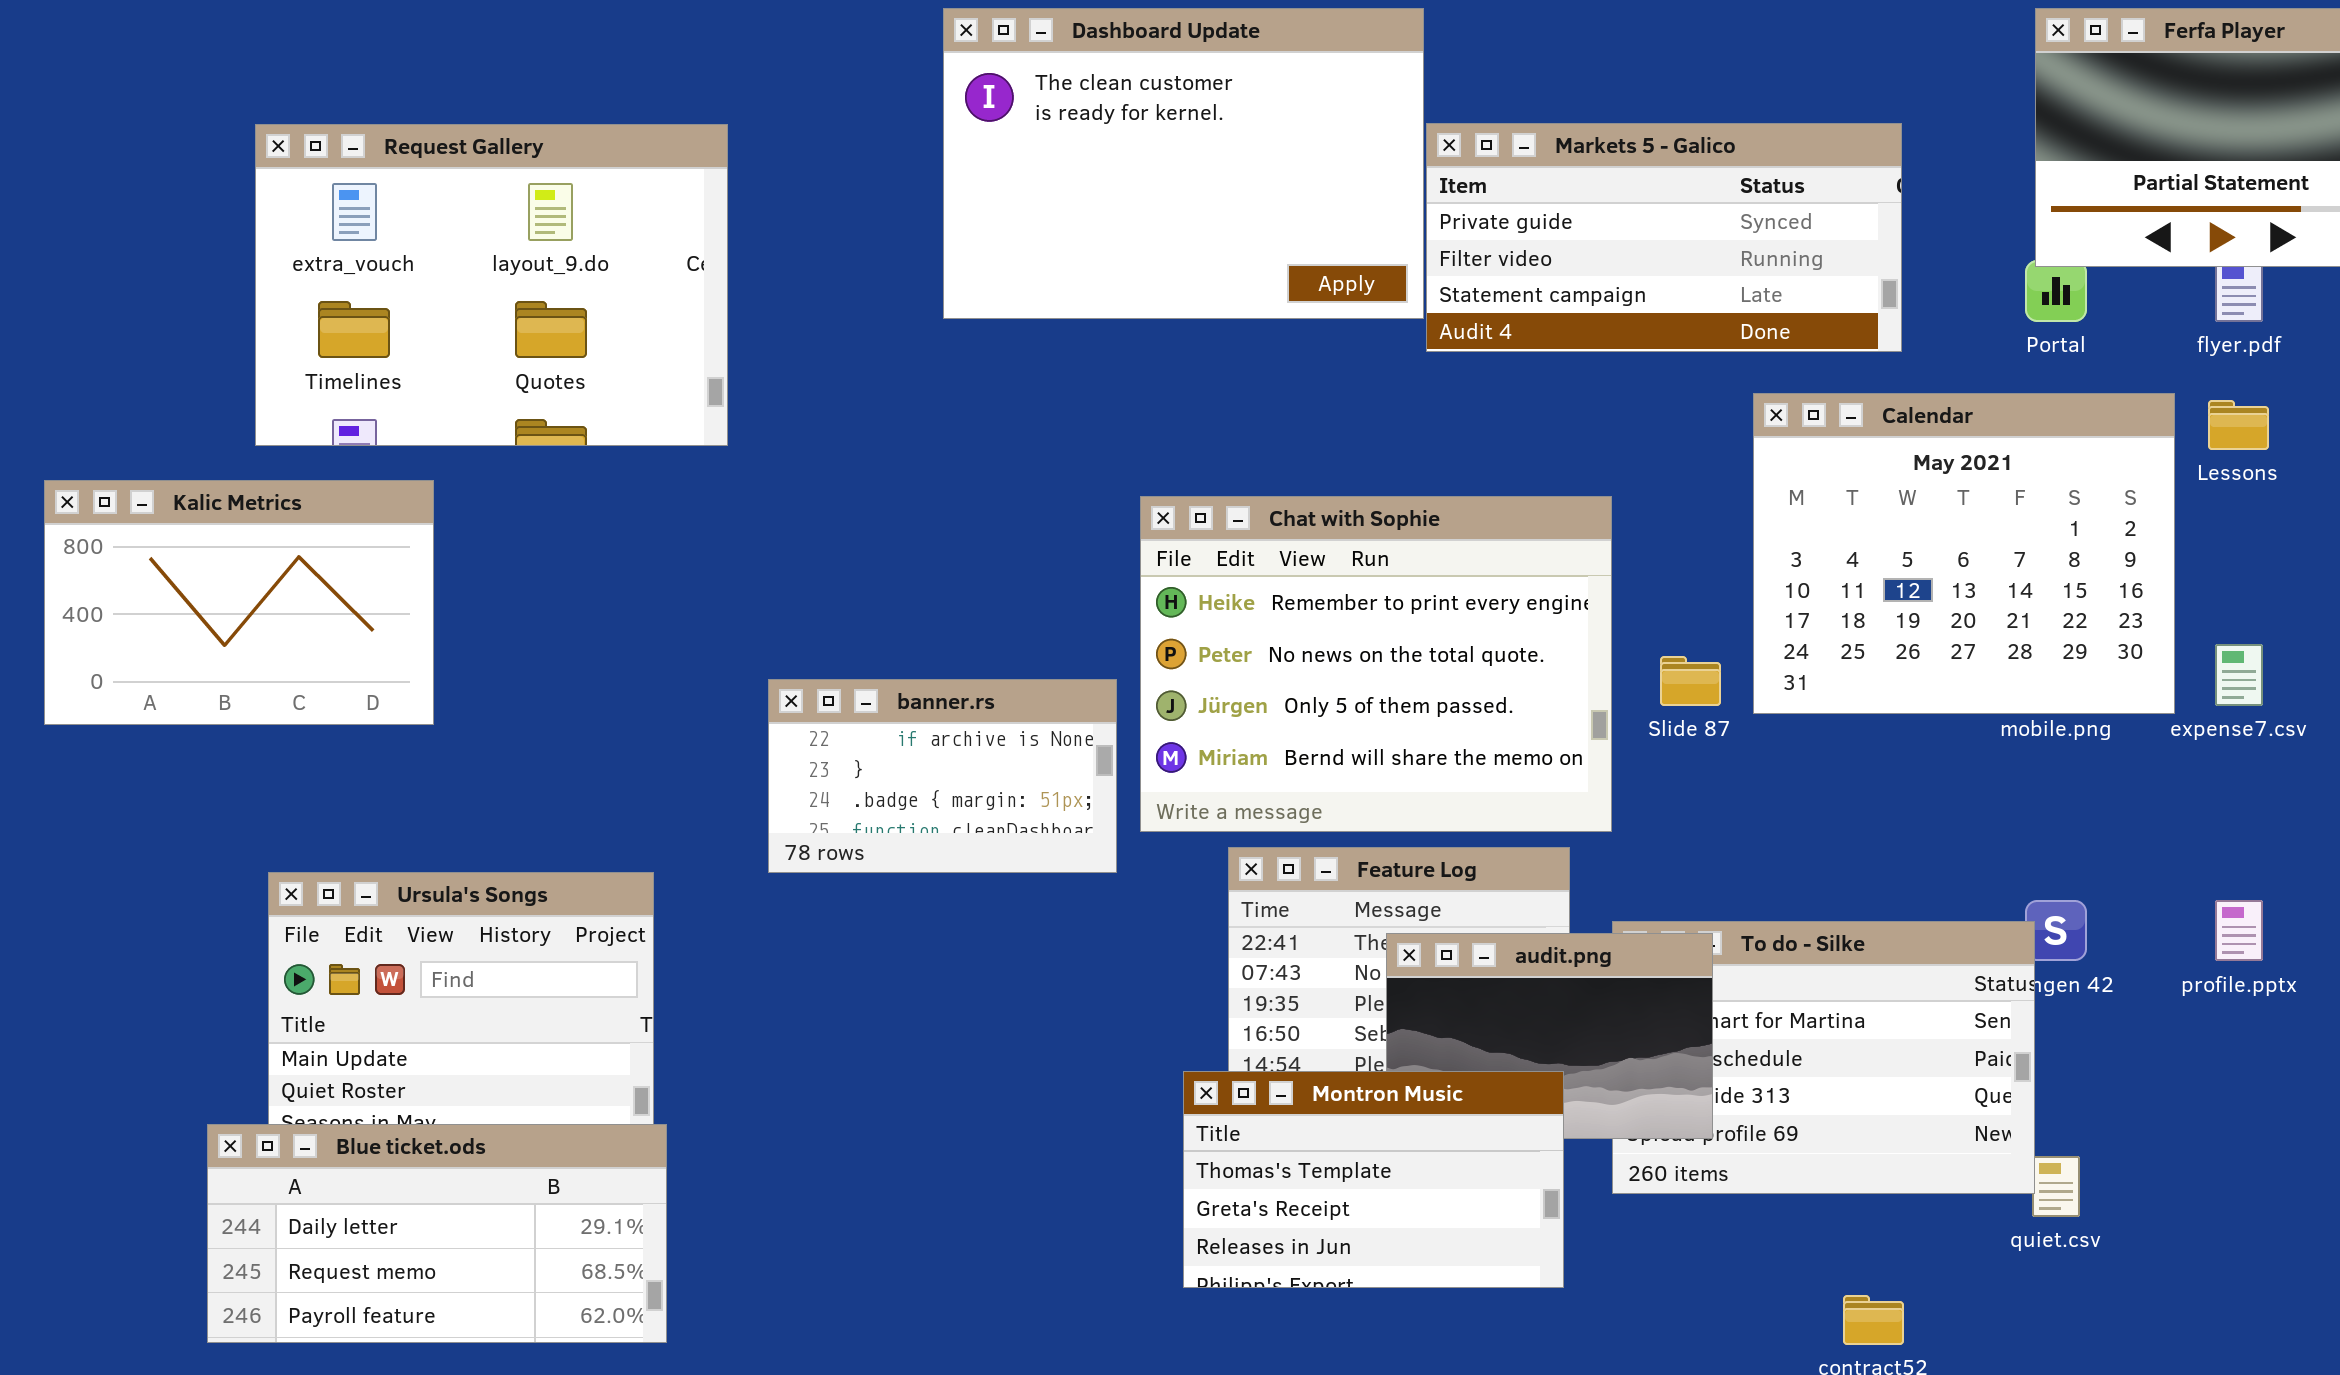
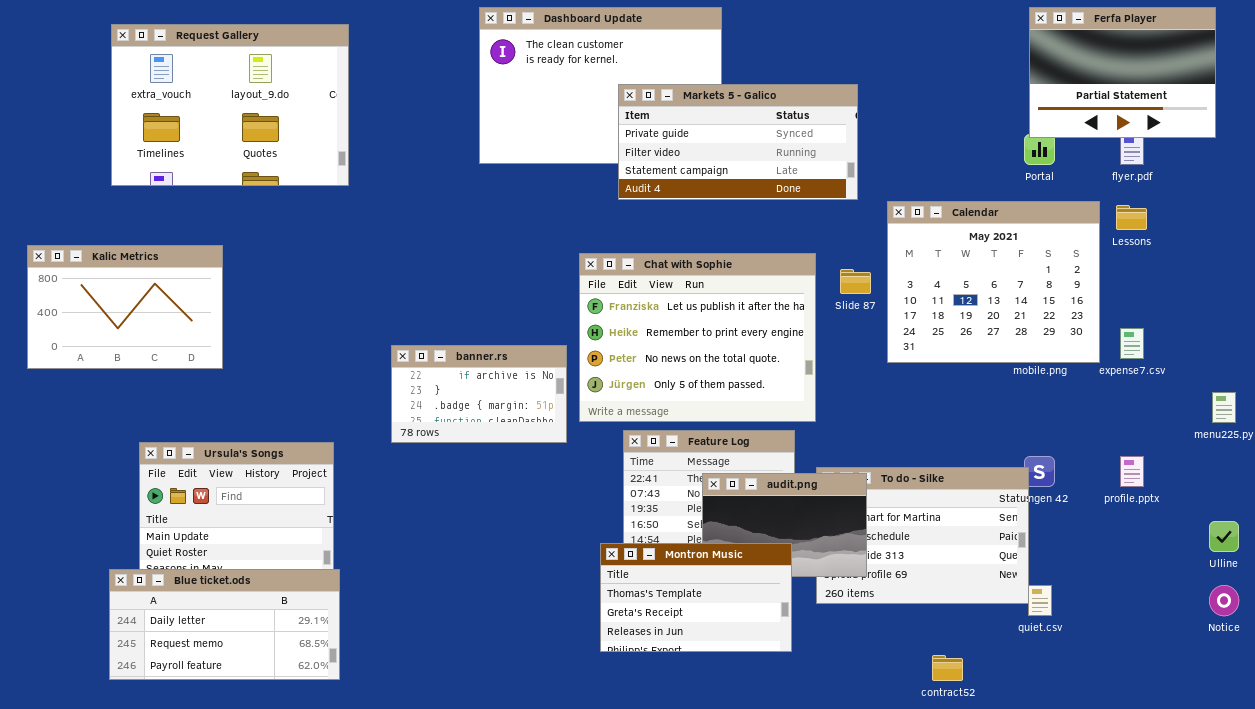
Markets 5 - Galico: [1426,123,1902,352] -> [618,84,858,200], moved
Request Gallery: [255,124,728,446] -> [111,24,349,186], moved
Chat with Sophie: [1140,496,1612,832] -> [579,253,816,422], scrolled up 1 row
Slide 87: [1660,656,1721,706] -> [840,269,871,294], moved

